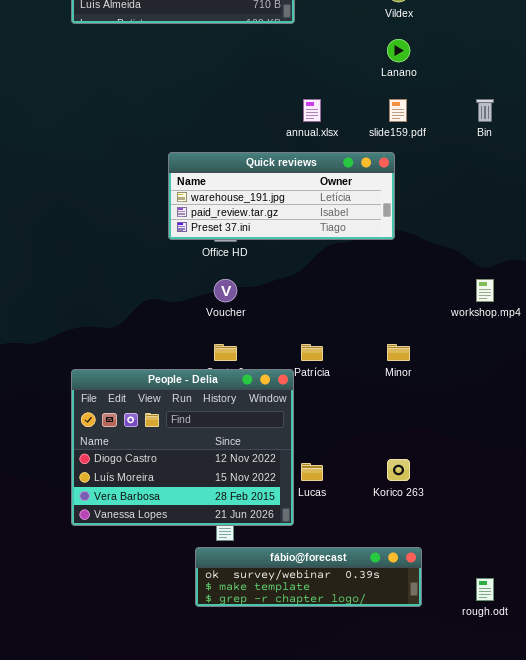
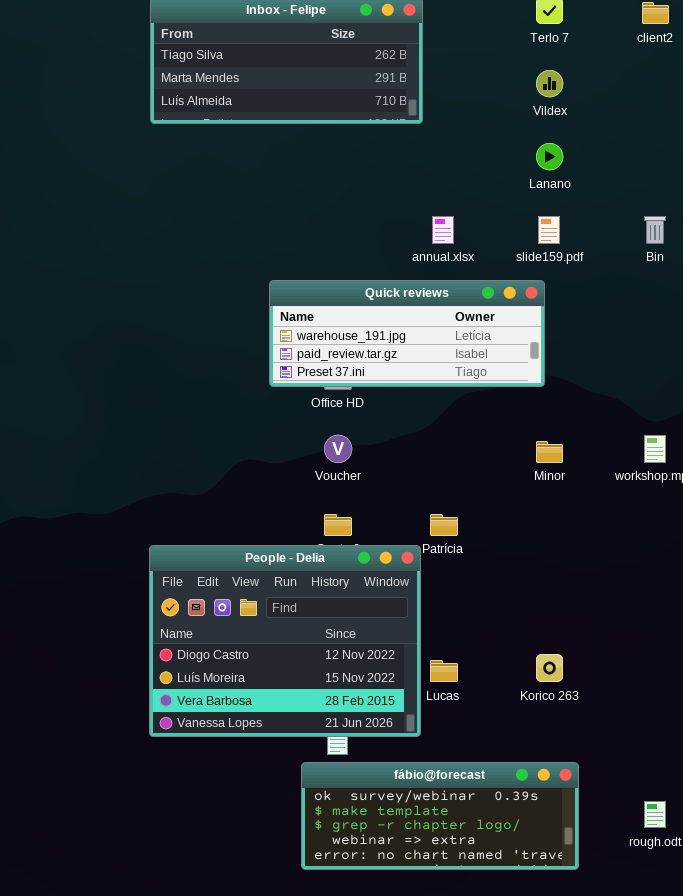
Minor: [387,344,410,361] -> [536,441,563,463], moved
fábio@forecast: [195,547,422,607] -> [301,762,579,870], resized

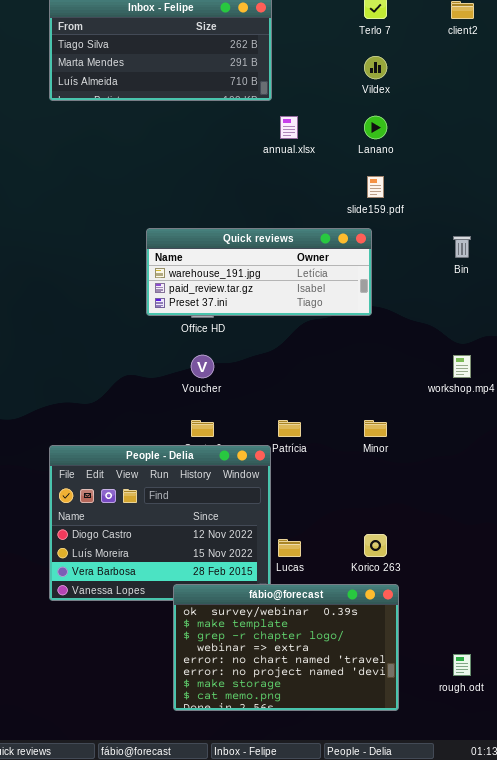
annual.xlsx: [432,216,454,244] -> [280,116,298,139], moved
Bin: [644,216,666,244] -> [453,236,471,258], moved
Minor: [536,441,563,463] -> [364,420,387,437], moved
fábio@forecast: [301,762,579,870] -> [173,584,399,711], resized

